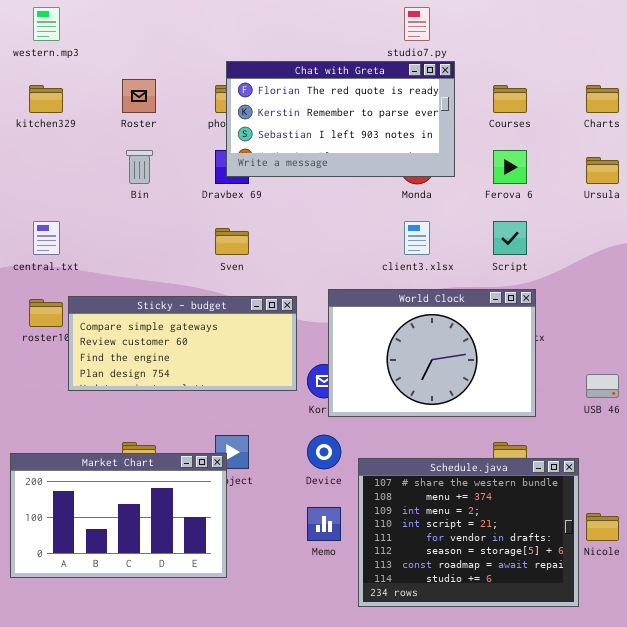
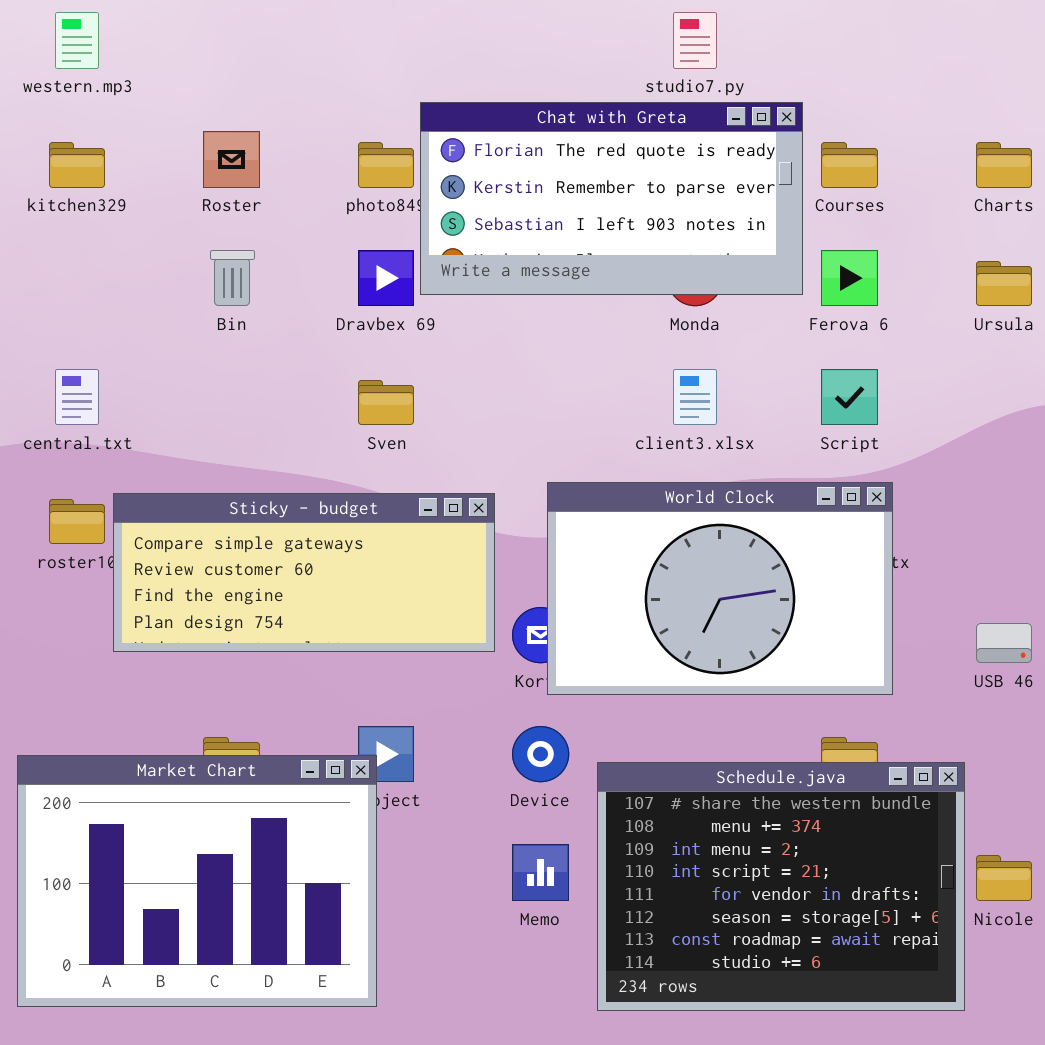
Chat with Greta: [226,61,455,177] -> [420,102,803,295], moved
Market Chart: [10,453,227,578] -> [17,755,377,1007], resized

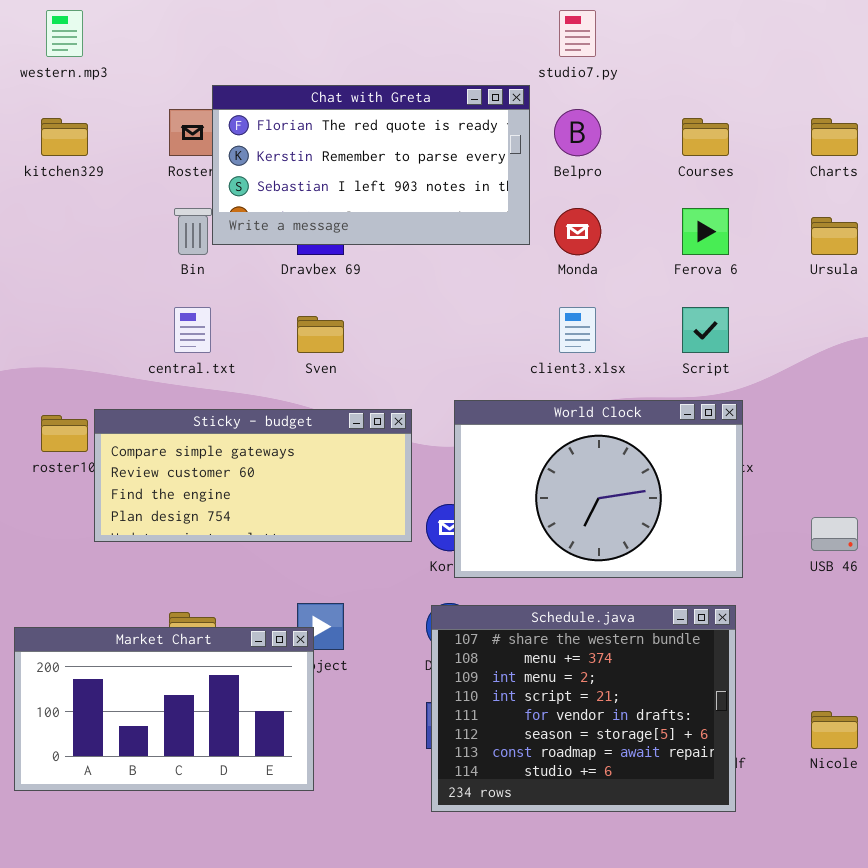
Chat with Greta: [420,102,803,295] -> [212,85,530,245], moved
central.txt: [55,369,99,425] -> [174,307,211,353], moved
Market Chart: [17,755,377,1007] -> [14,627,314,791], resized
Schedule.java: [597,762,965,1011] -> [431,605,736,812], moved

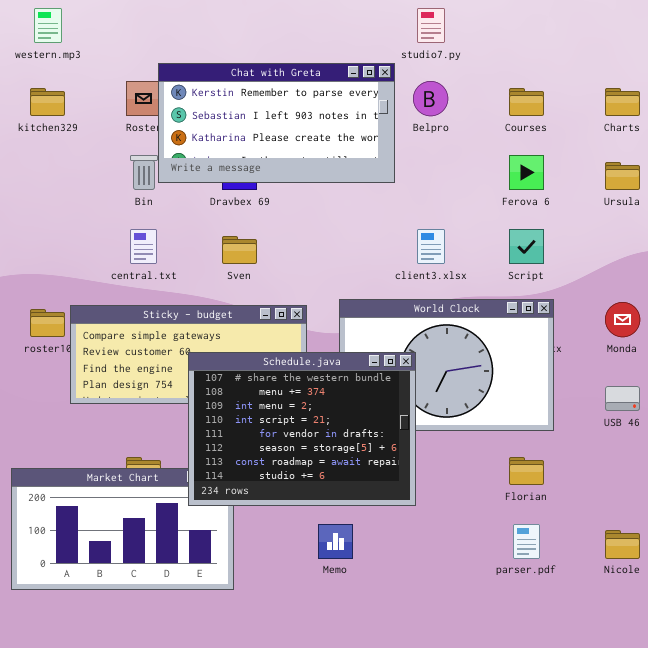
Chat with Greta: [212,85,530,245] -> [158,63,395,183], scrolled down 1 row
Monda: [554,208,601,255] -> [605,302,640,337], moved
Schedule.java: [431,605,736,812] -> [188,352,416,506], moved

